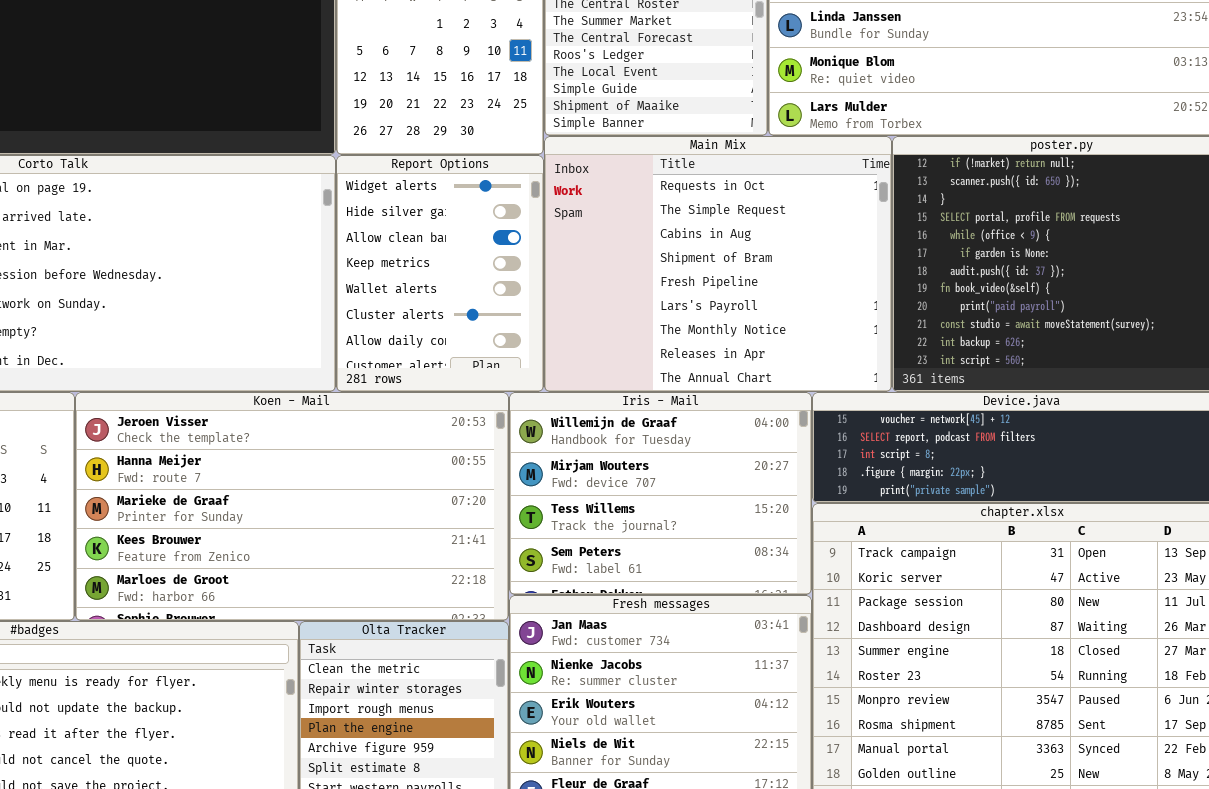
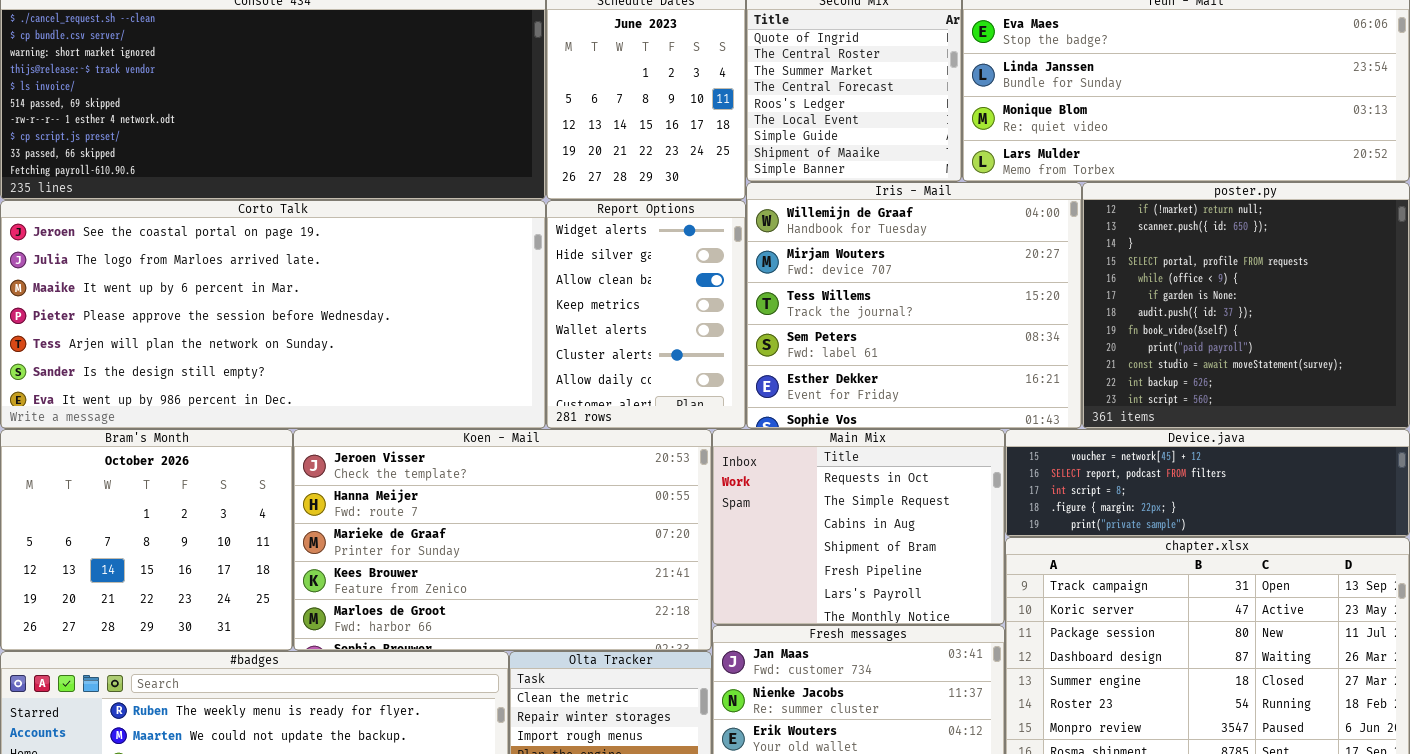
Main Mix: [544,136,892,392] -> [712,429,1005,625], moved, resized
Iris - Mail: [509,392,812,595] -> [746,182,1082,429], moved, resized

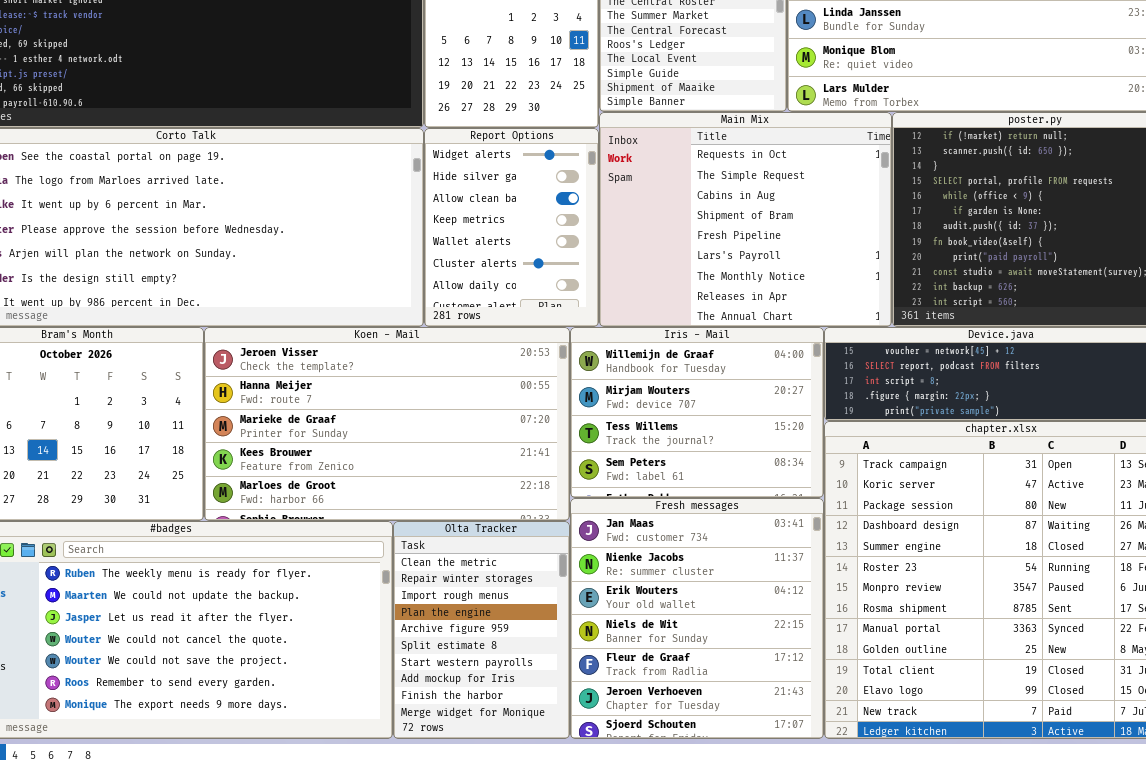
Iris - Mail: [746,182,1082,429] -> [570,327,824,498], moved, resized
Main Mix: [712,429,1005,625] -> [599,112,892,327], moved, resized

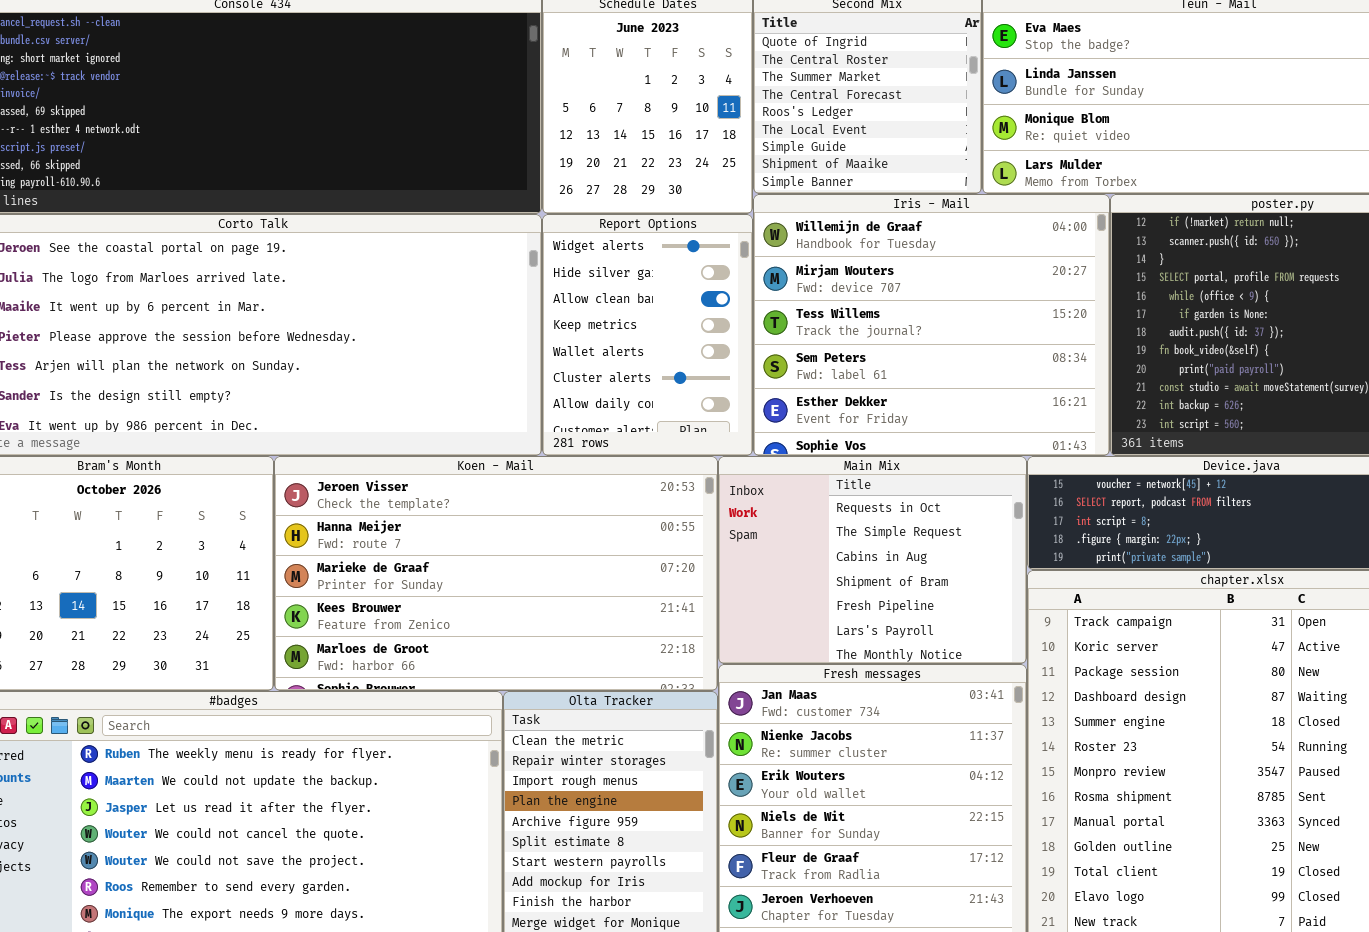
Main Mix: [599,112,892,327] -> [718,456,1027,664], moved, resized
Iris - Mail: [570,327,824,498] -> [753,194,1110,456], moved, resized

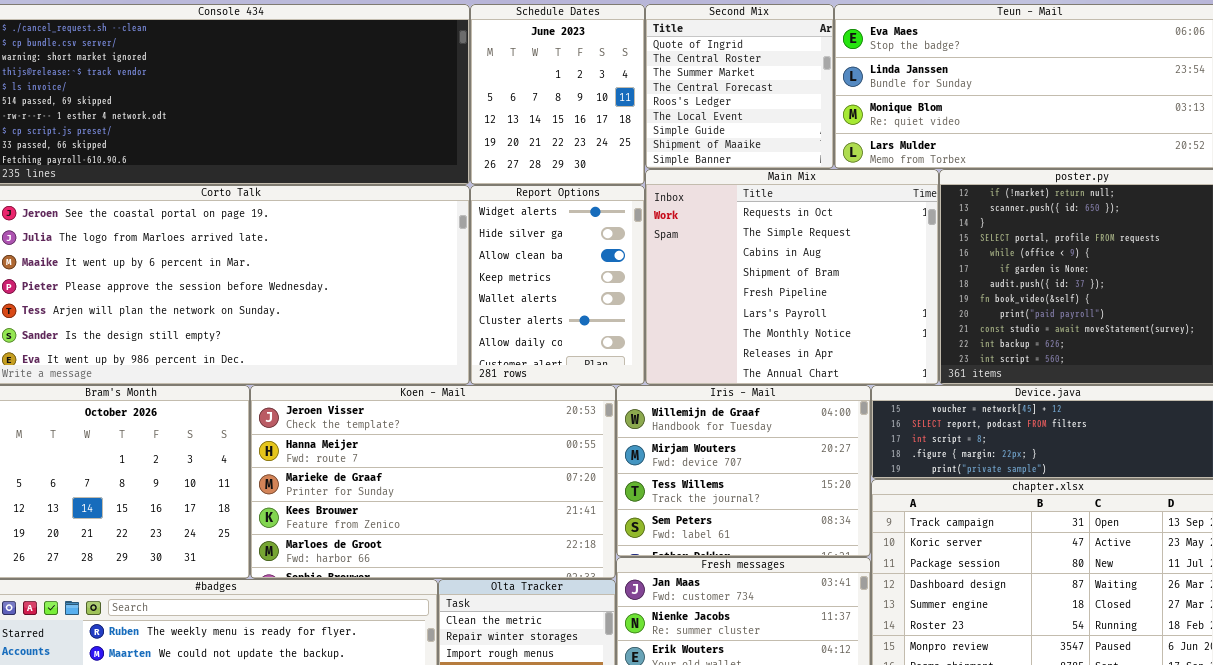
Iris - Mail: [753,194,1110,456] -> [616,385,871,557], moved, resized
Main Mix: [718,456,1027,664] -> [645,169,939,385], moved, resized

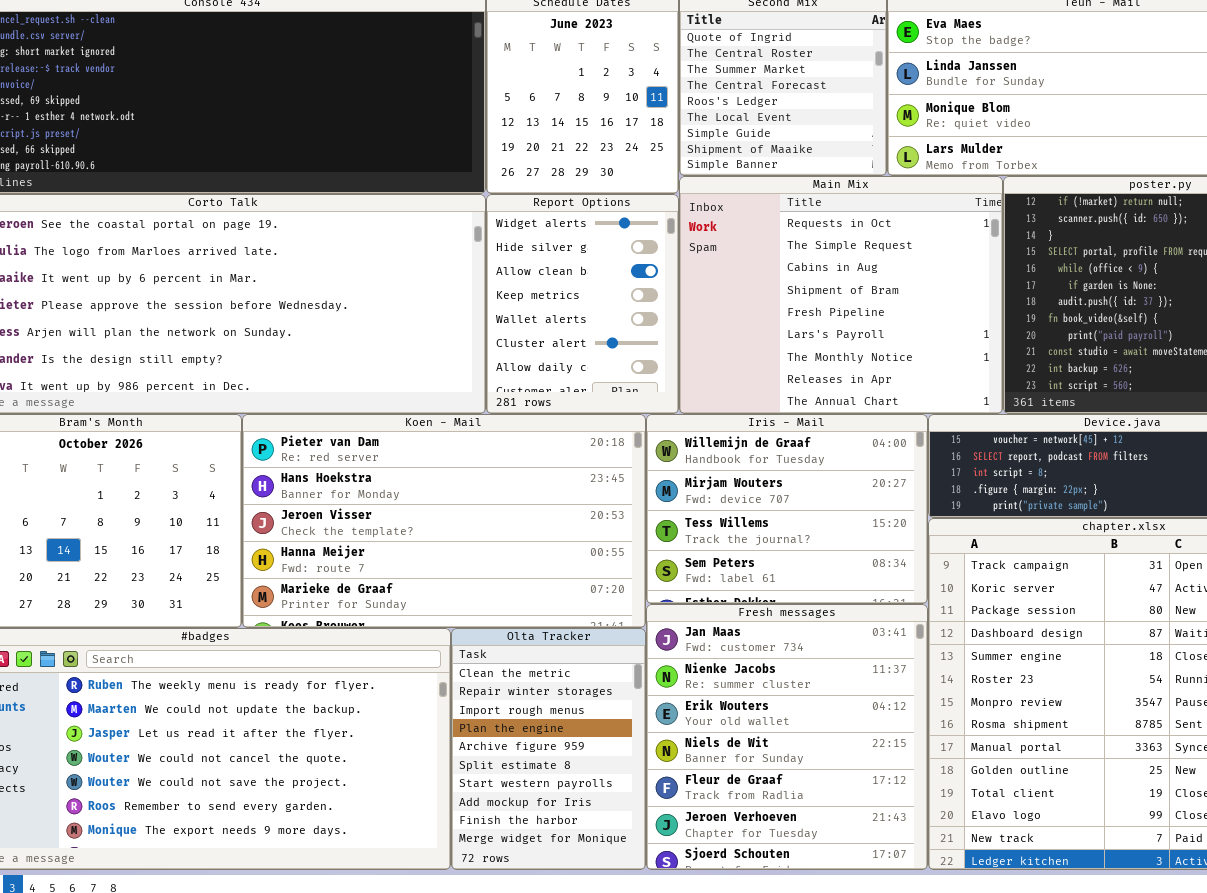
Koen - Mail: [250,385,616,579] -> [242,414,646,628], scrolled up 2 rows

